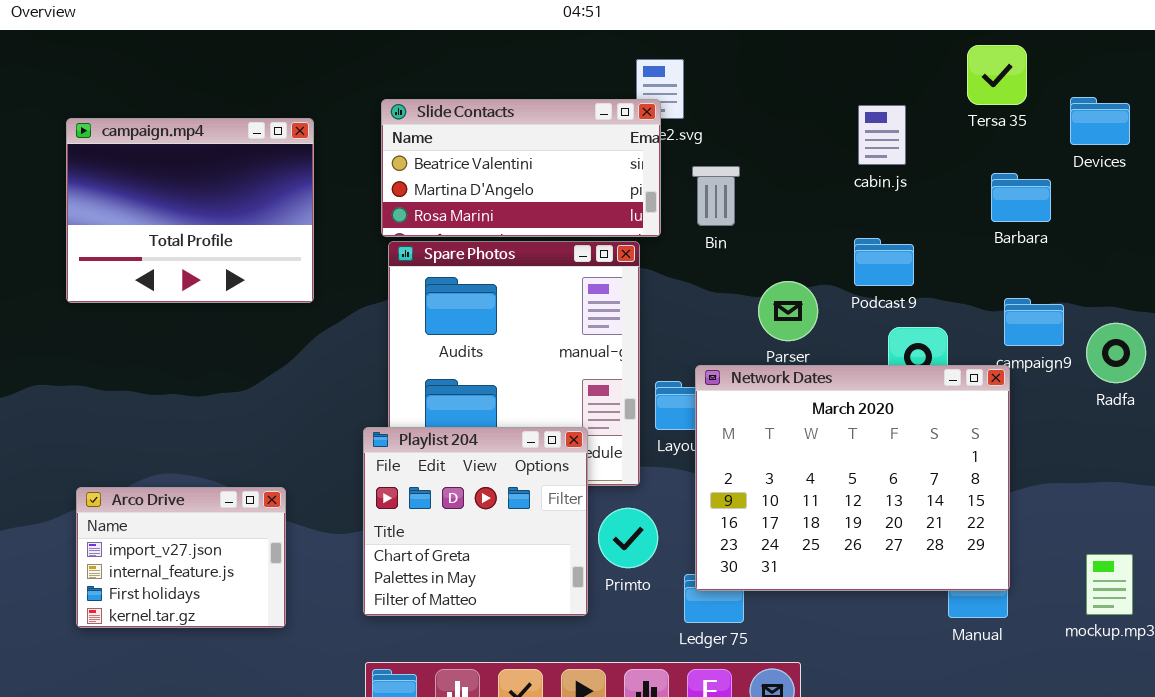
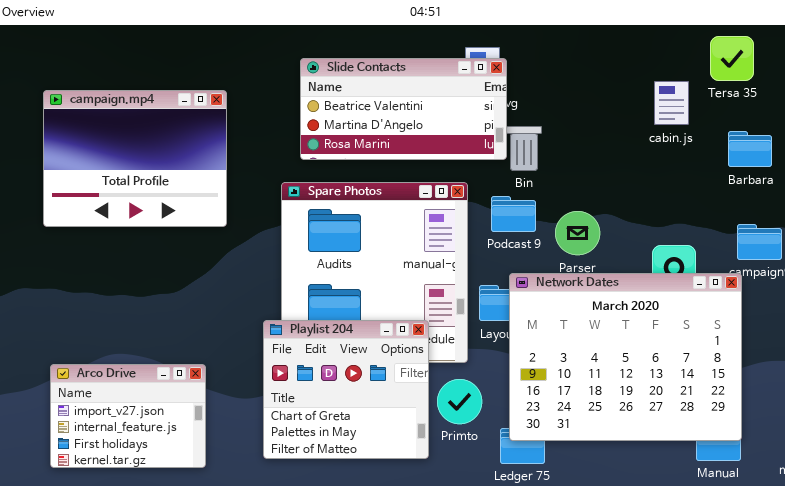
Slide Contacts: [381,99,661,237] -> [300,58,507,160], moved
cabin.js: [858,105,906,165] -> [654,81,689,125], moved
Podcast 9: [854,238,914,286] -> [491,196,536,232], moved

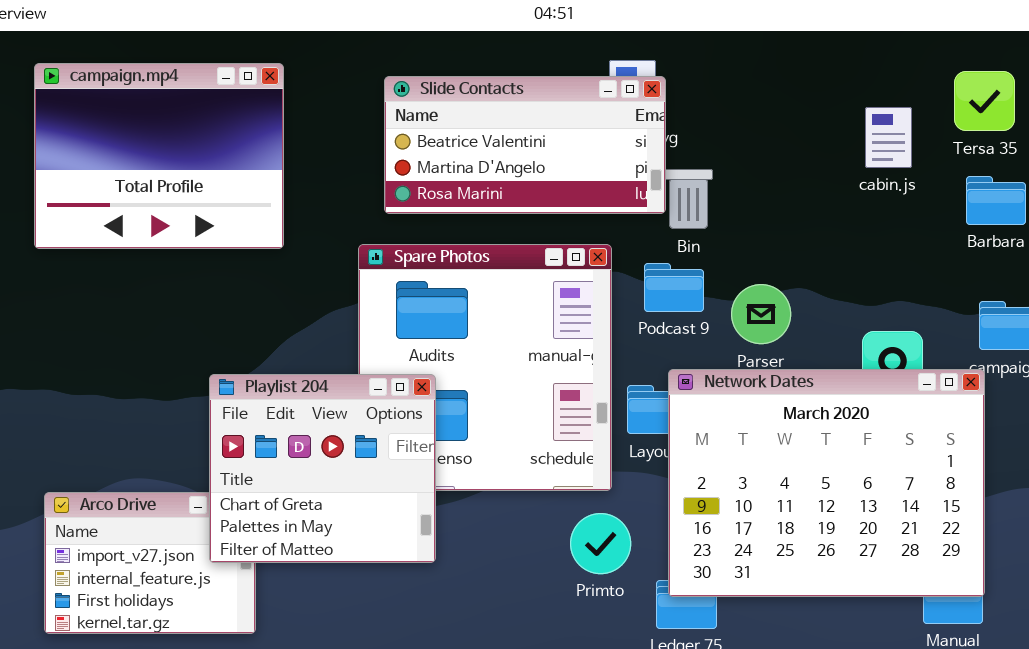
Tersa 35: [710,36,754,81] -> [954,71,1015,131], moved
campaign.mp4: [43,90,227,227] -> [34,63,284,249], moved
Playlist 204: [263,320,429,459] -> [209,374,436,563], moved

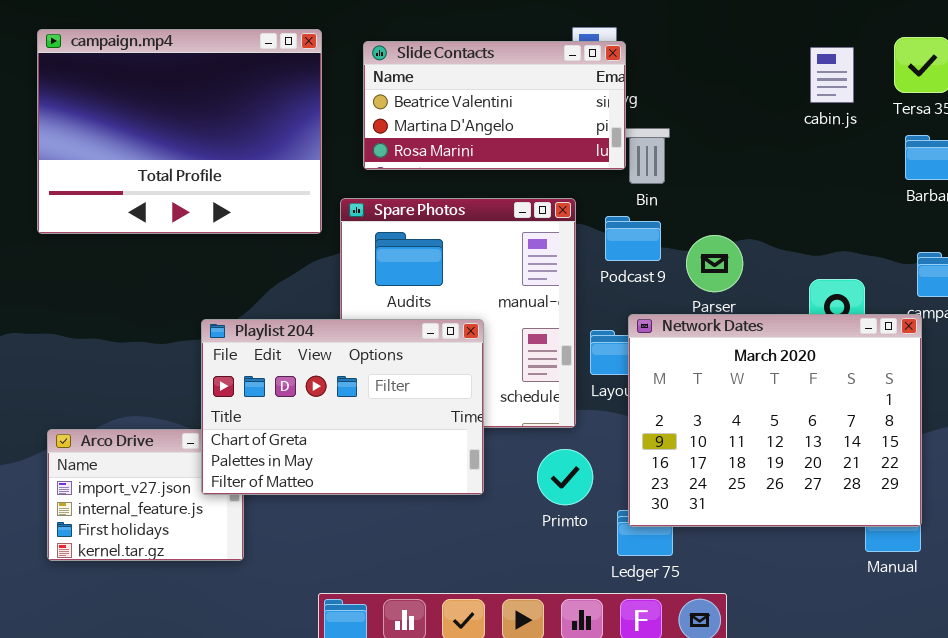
campaign.mp4: [34,63,284,249] -> [37,29,322,234], resized
cabin.js: [865,107,912,168] -> [810,47,854,103], moved
Playlist 204: [209,374,436,563] -> [201,319,484,495], resized

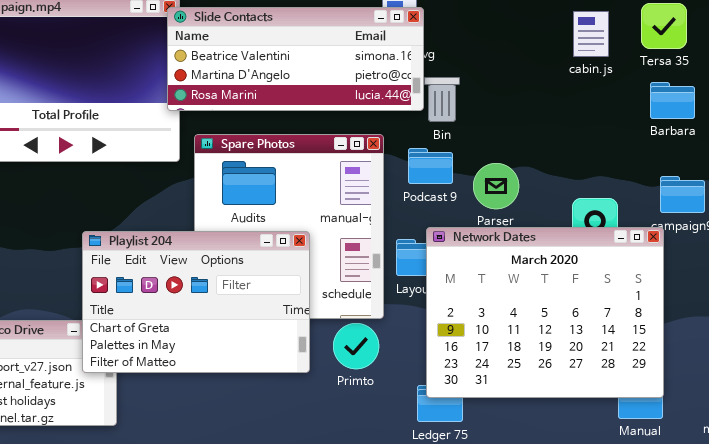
Slide Contacts: [363,41,626,170] -> [167,7,424,111], resized
Primto: [537,449,593,505] -> [333,323,379,369], moved

